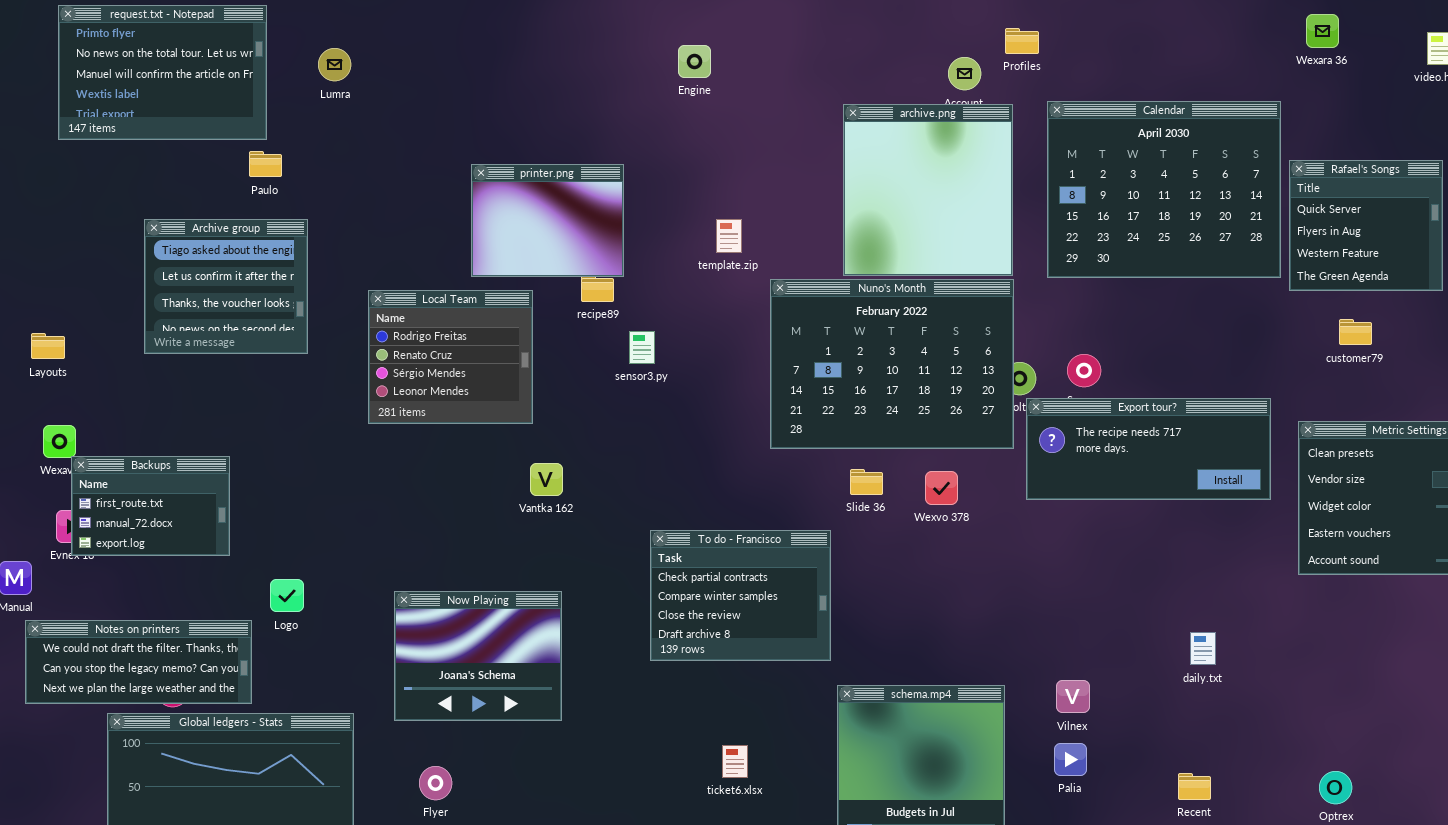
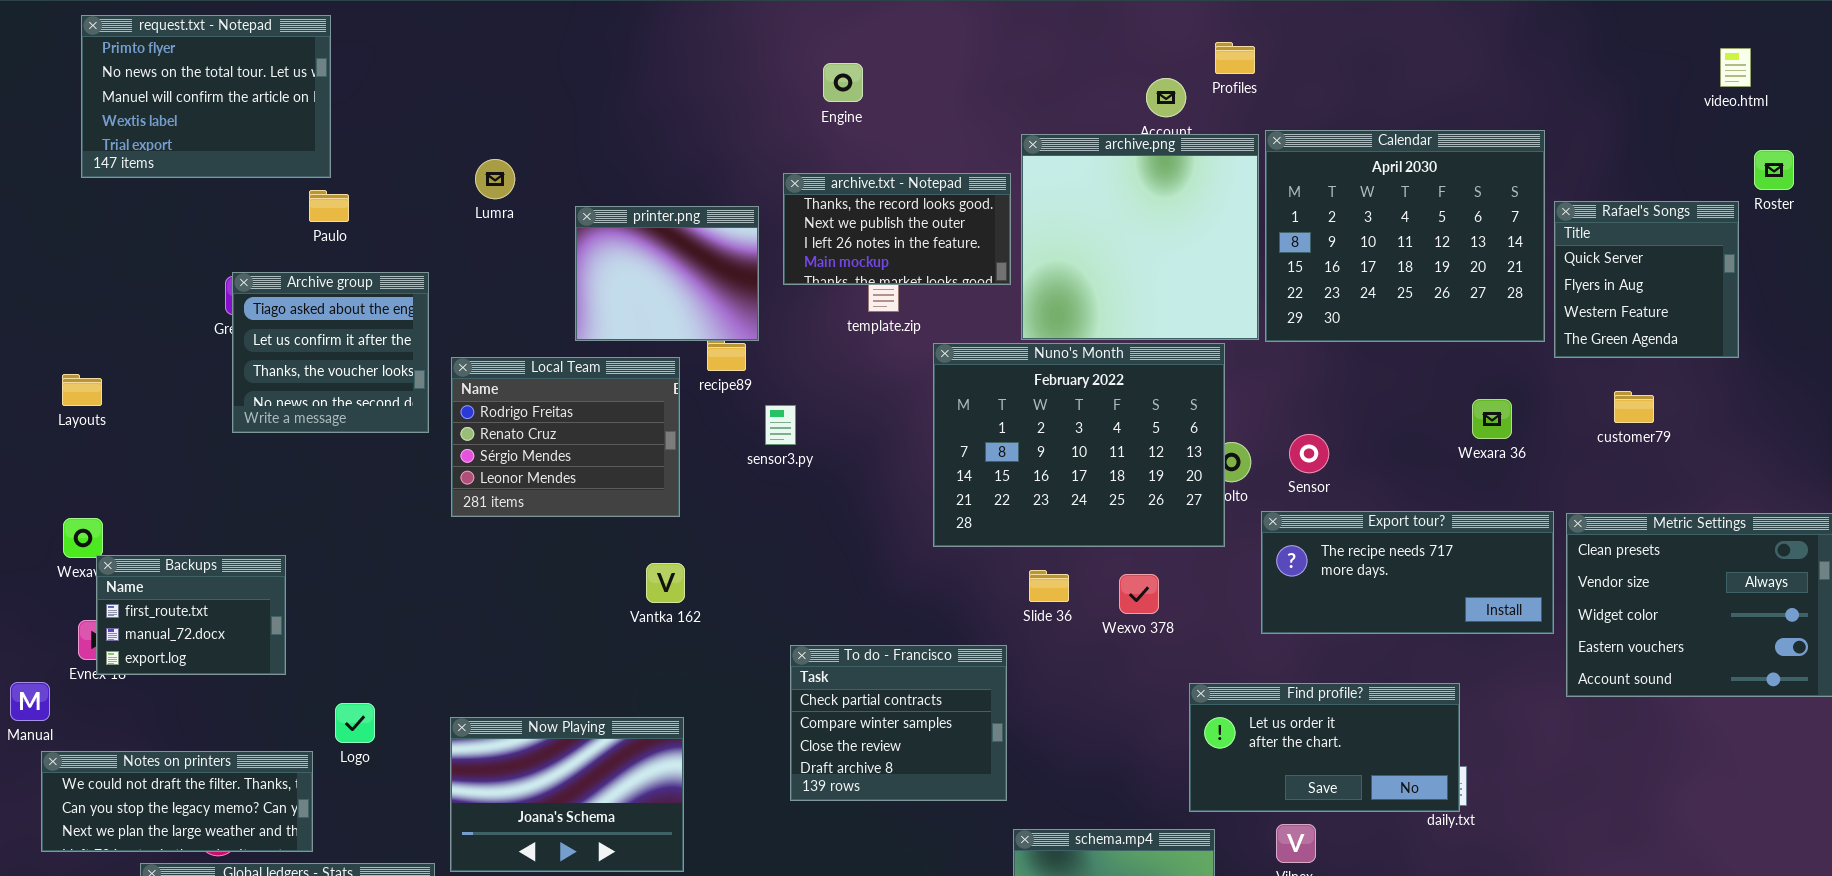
Wexara 36: [1306,14,1339,48] -> [1472,399,1512,439], moved
Lumra: [318,48,351,81] -> [475,159,515,199], moved
archive.png: [843,104,1013,276] -> [1021,134,1259,340], resized
archive.txt - Notepad: none -> [783,173,1011,285], opened
Archive group: [144,219,308,354] -> [232,272,429,433], moved
Local Team: [368,290,533,424] -> [451,357,680,517], resized
Layouts: [31,333,65,359] -> [62,374,102,406], moved
Export tour?: [1026,398,1271,500] -> [1261,511,1554,634], moved
Find profile?: none -> [1189,683,1460,812], opened
Now Playing: [394,591,562,721] -> [450,717,684,872], resized

